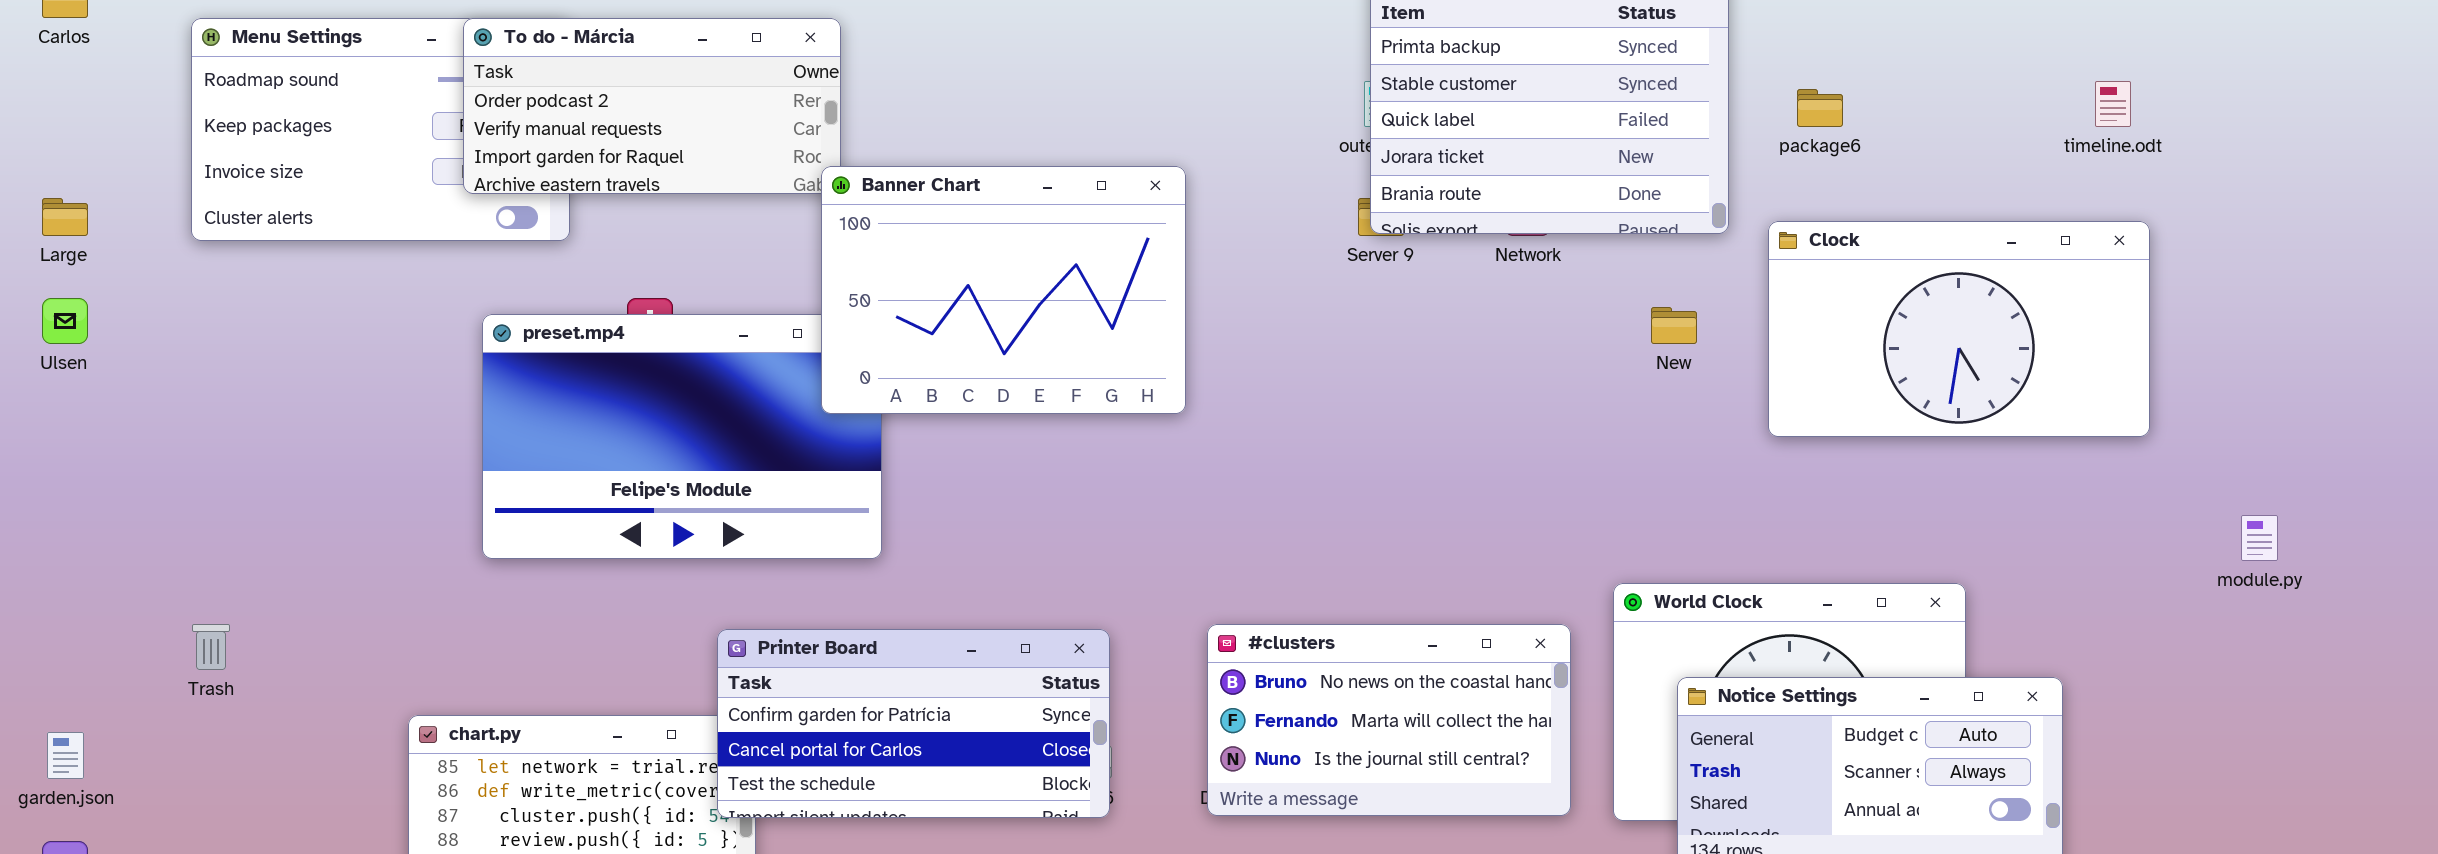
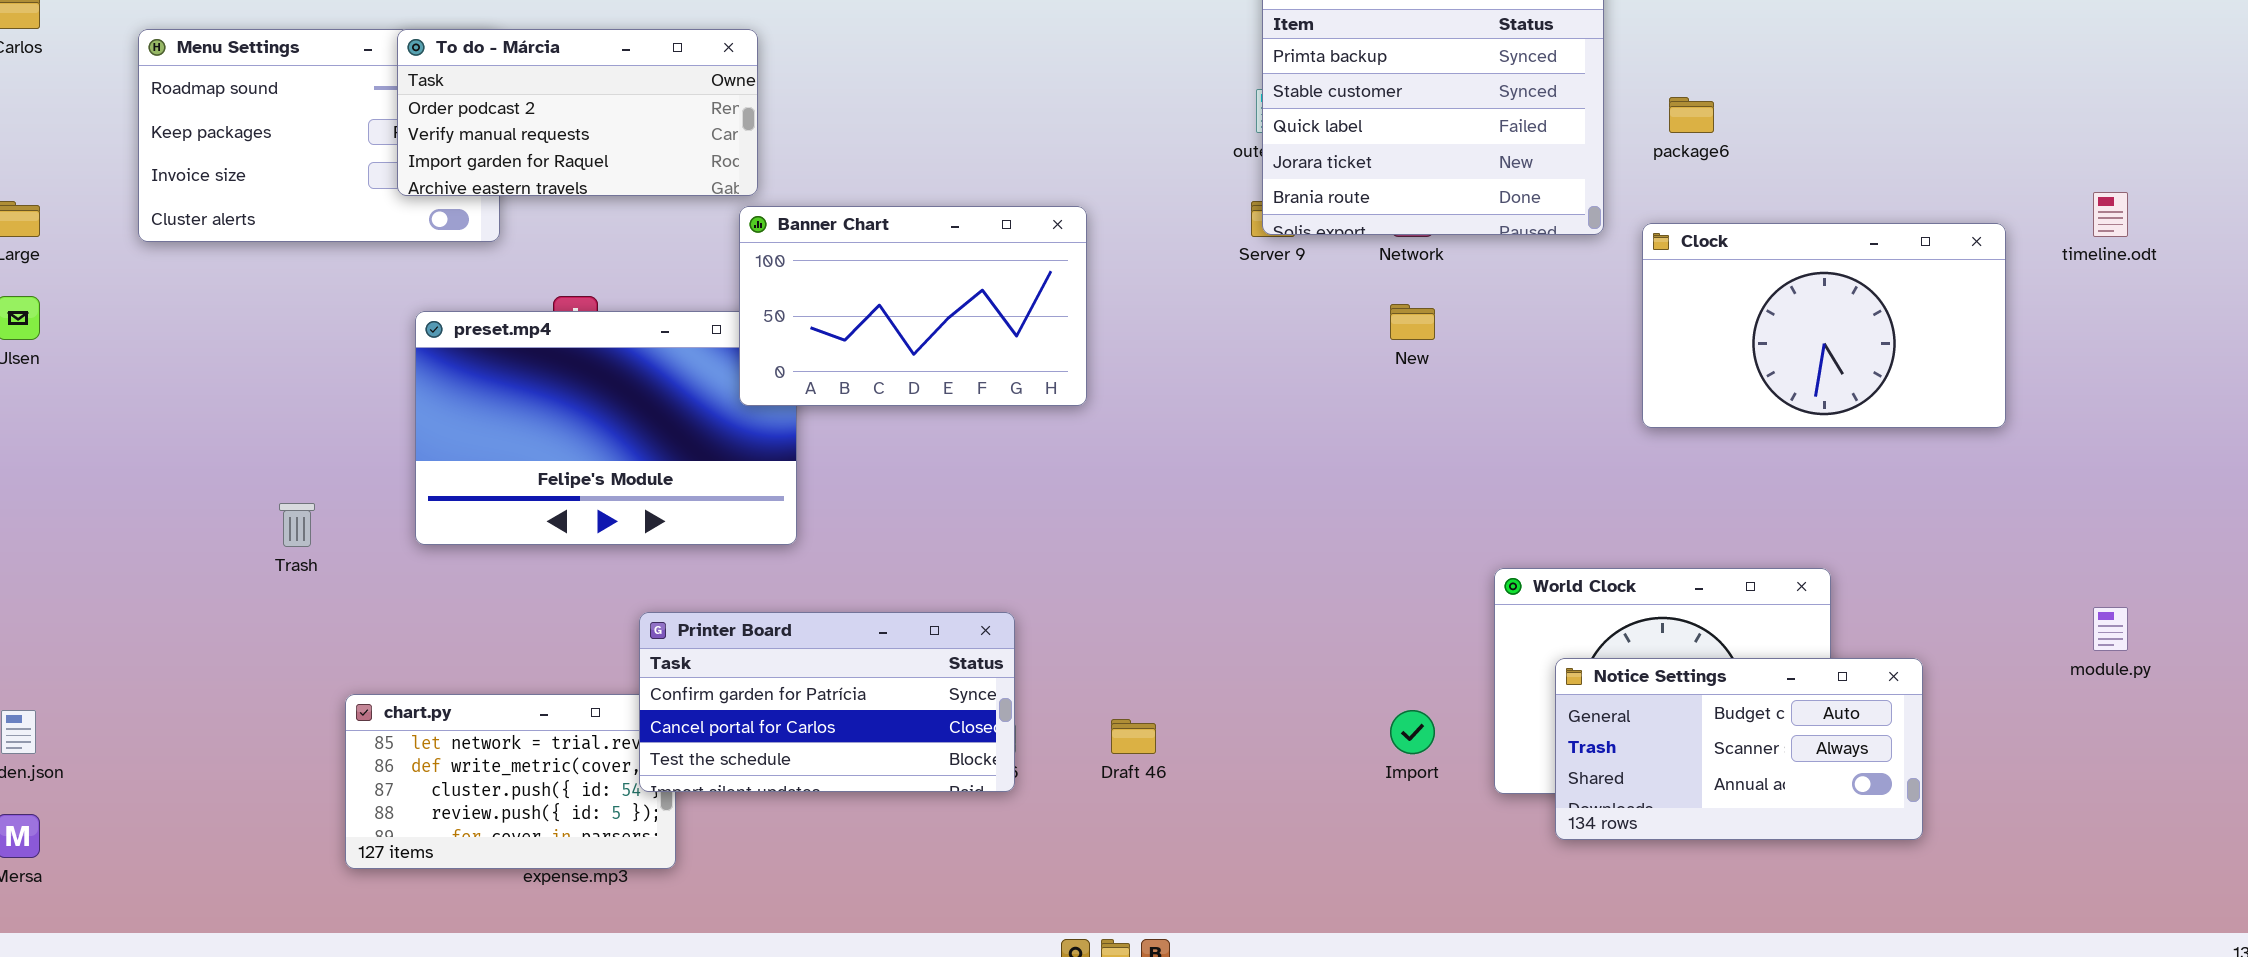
timeline.odt: [2095,81,2131,127] -> [2093,192,2128,237], moved
Banner Chart: [821,166,1186,414] -> [739,206,1087,406], resized
New: [1651,307,1697,344] -> [1390,304,1435,340], moved
module.py: [2241,515,2278,561] -> [2093,607,2128,651], moved
Trash: [192,624,230,670] -> [279,503,315,547], moved
#clusters: [1207,624,1571,816] -> none, closed

